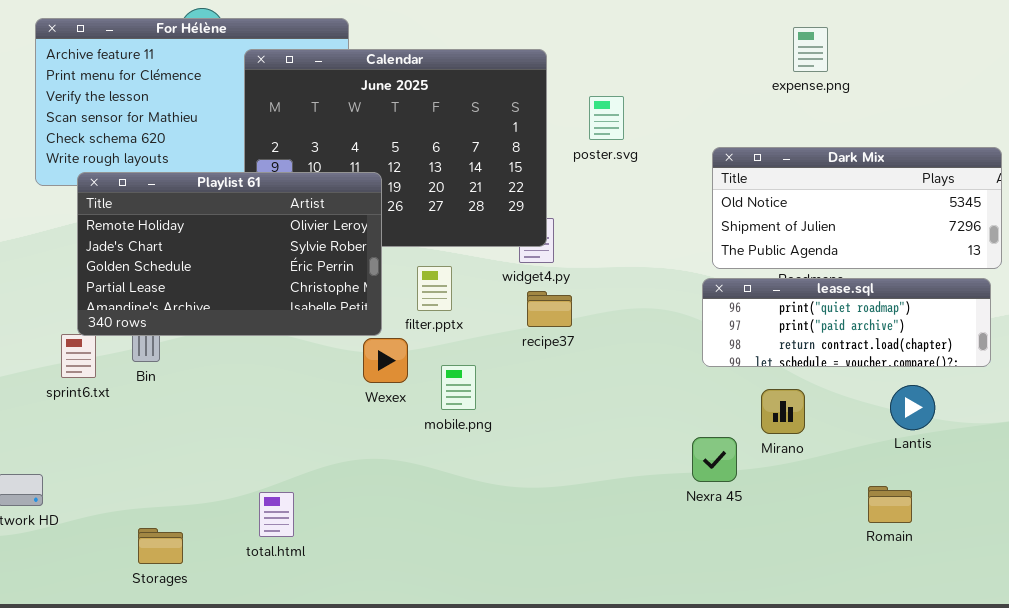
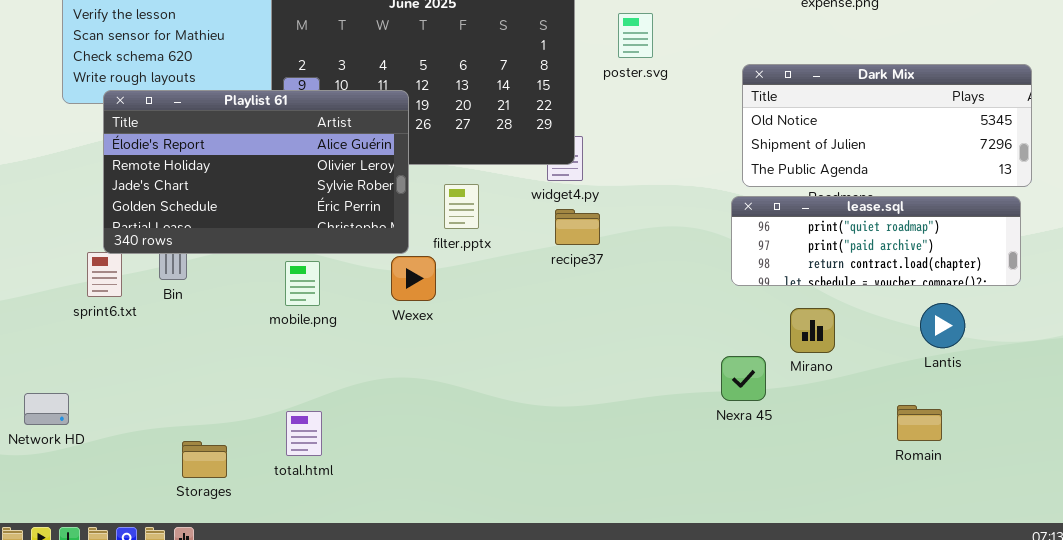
Playlist 61: [77,172,382,336] -> [103,90,409,254], scrolled up 1 row
mobile.png: [441,365,476,410] -> [285,261,320,306], moved
Storages: [138,528,183,564] -> [182,441,227,478], moved

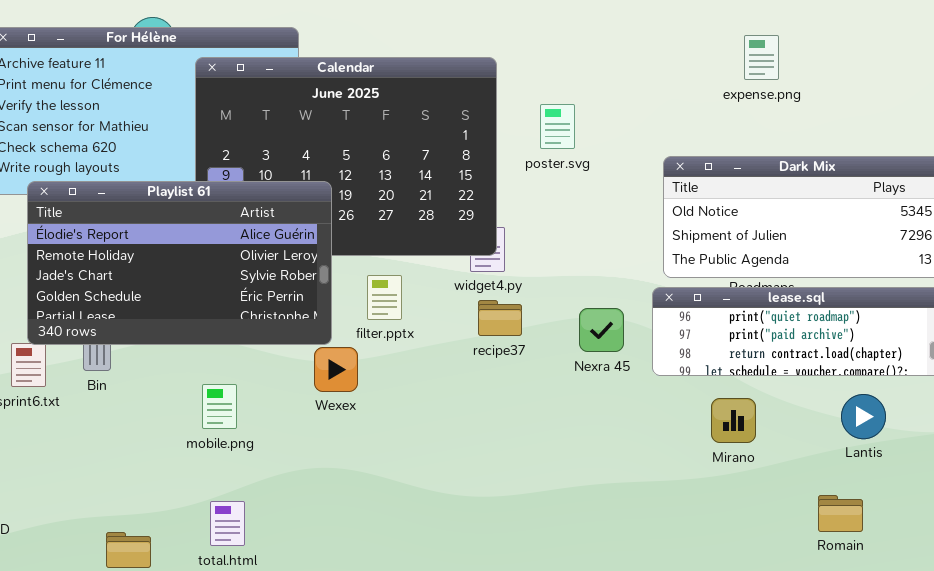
mobile.png: [285,261,320,306] -> [202,384,237,429], moved
Nexra 45: [721,356,766,401] -> [579,308,624,352], moved

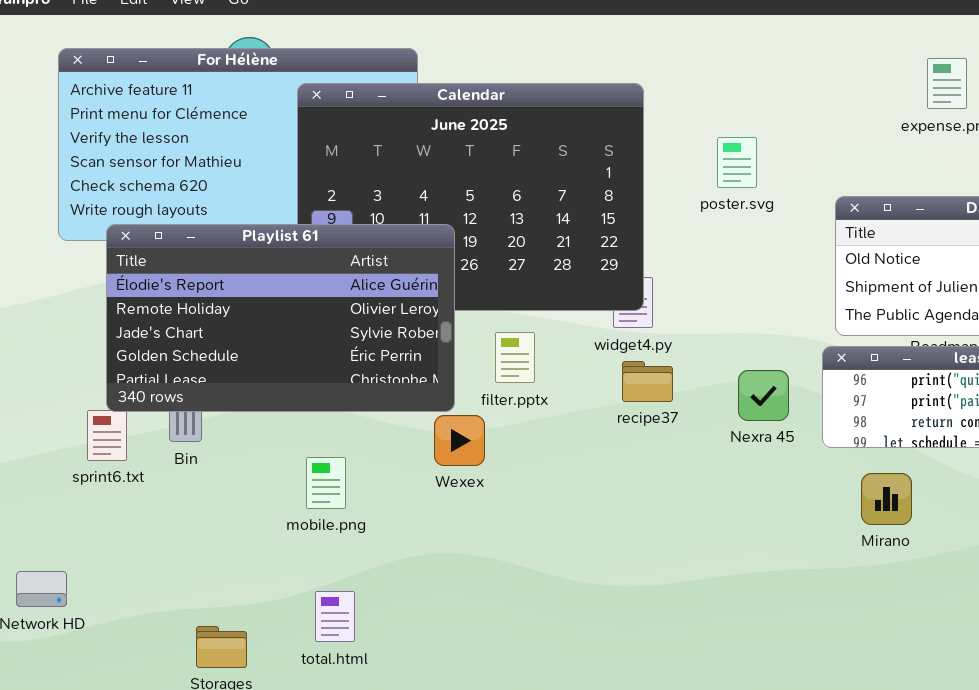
poster.svg: [540,104,575,149] -> [717,137,757,188], moved
Mirano: [711,398,756,443] -> [861,473,912,525], moved

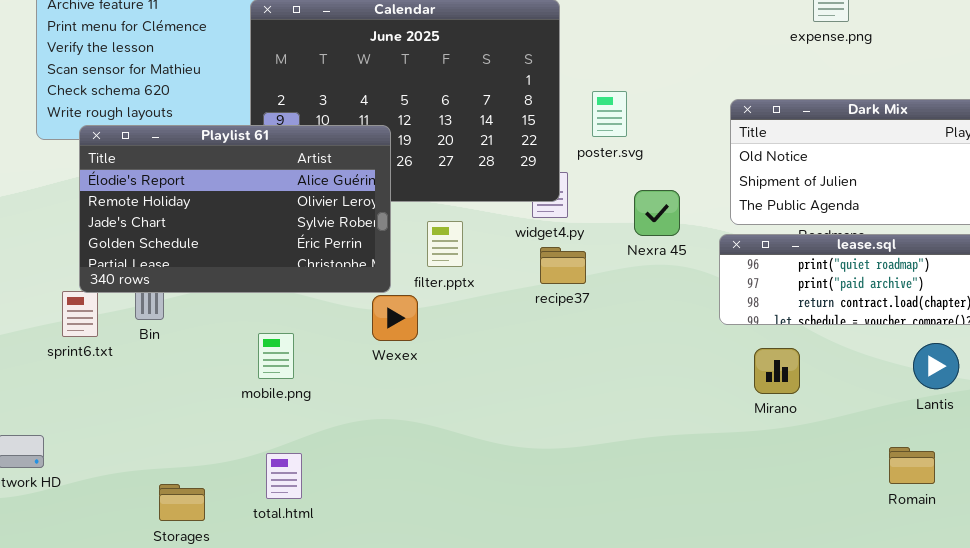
poster.svg: [717,137,757,188] -> [592,91,627,137], moved
Nexra 45: [738,370,789,421] -> [634,190,680,236], moved

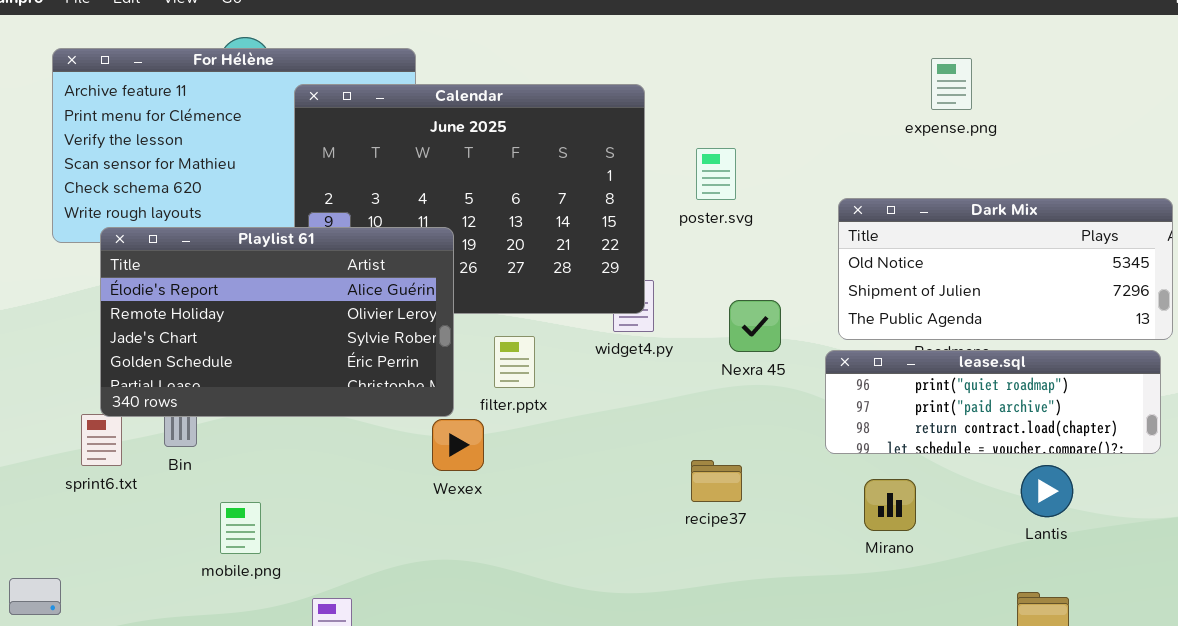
poster.svg: [592,91,627,137] -> [696,148,736,200], moved
recipe37: [540,247,586,284] -> [691,460,742,502], moved
mobile.png: [258,333,294,379] -> [220,502,261,554], moved
Lantis: [913,343,959,389] -> [1021,465,1073,517], moved

